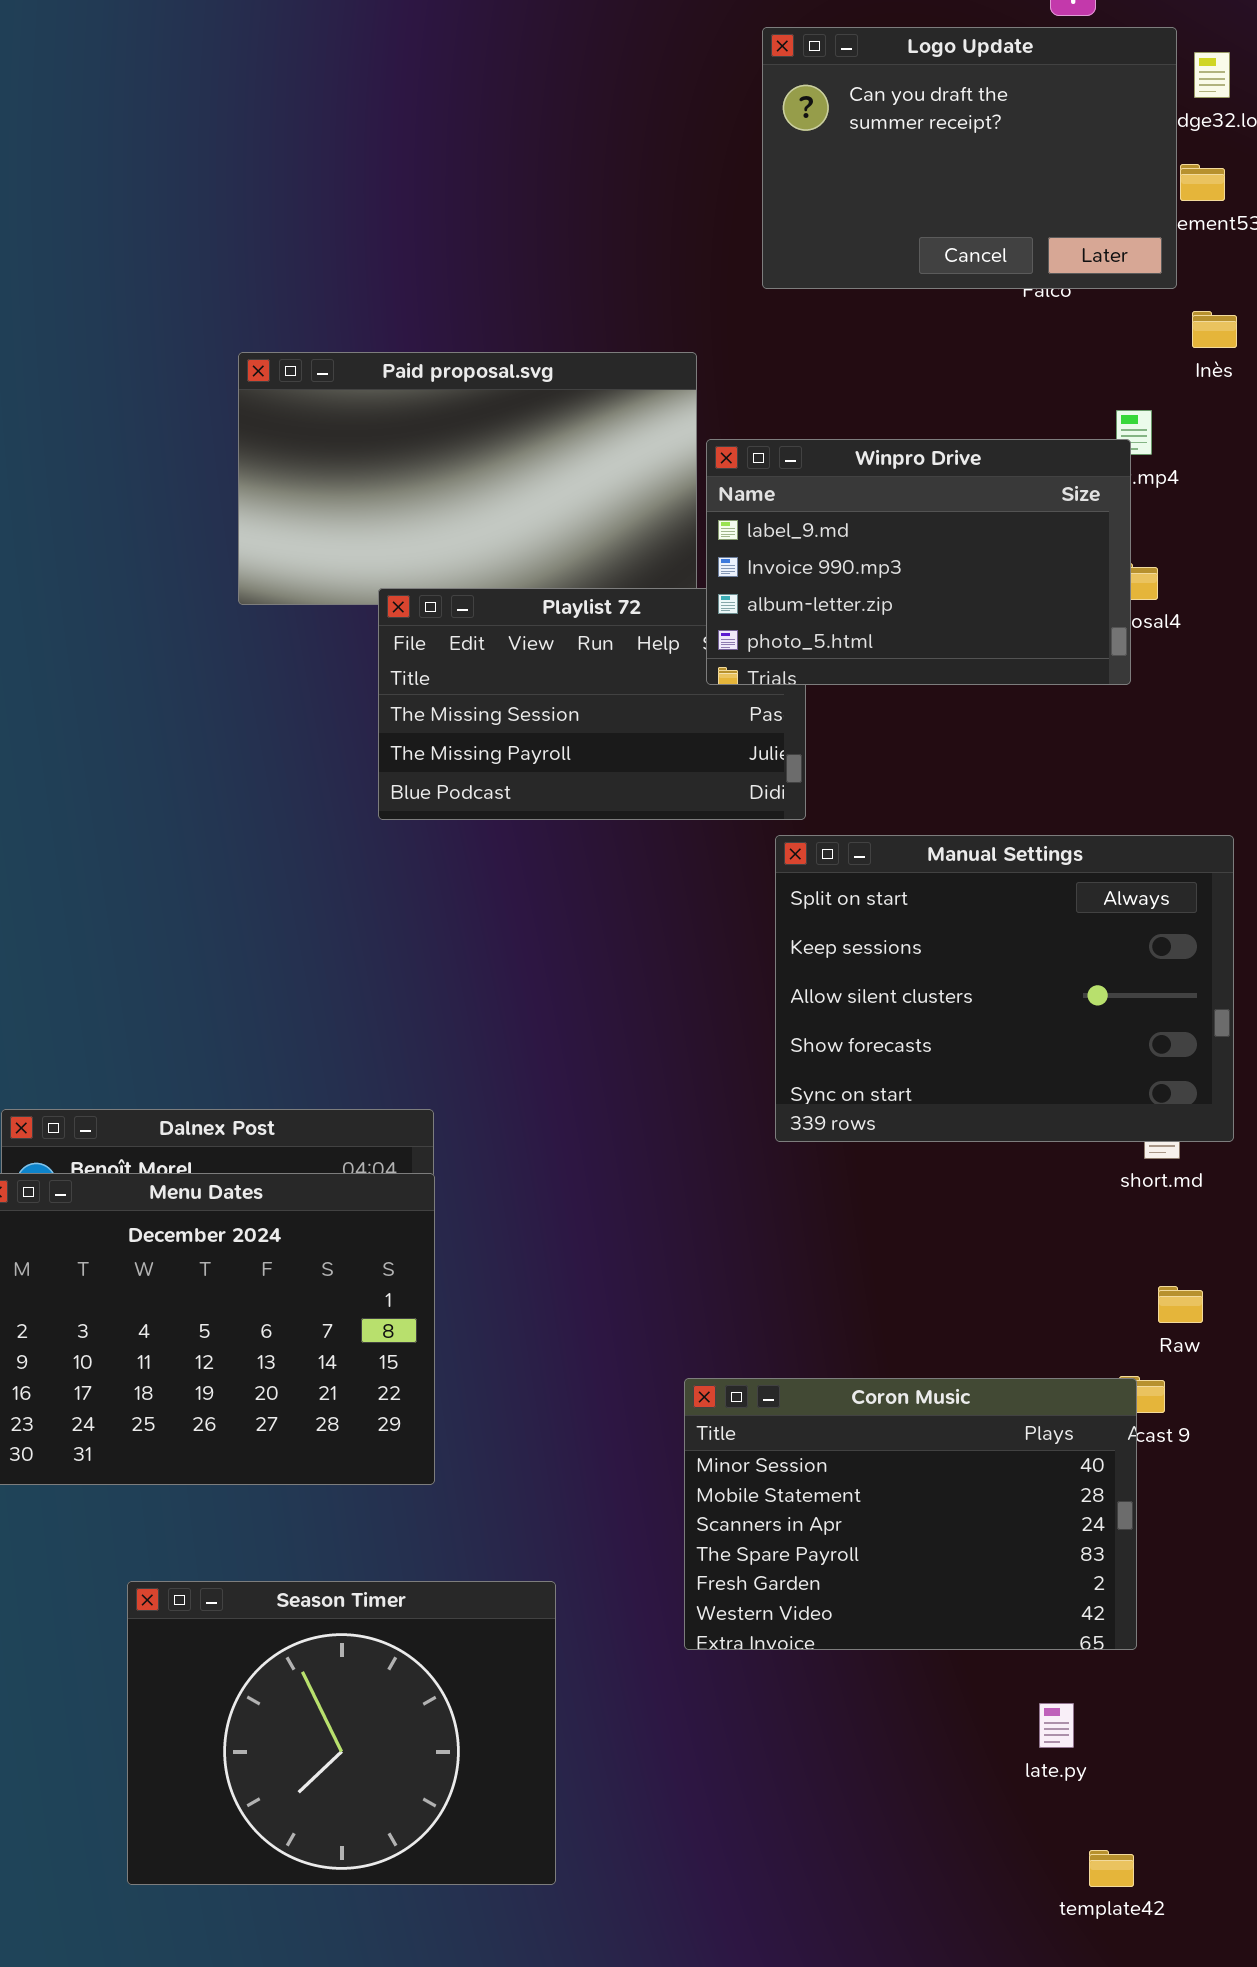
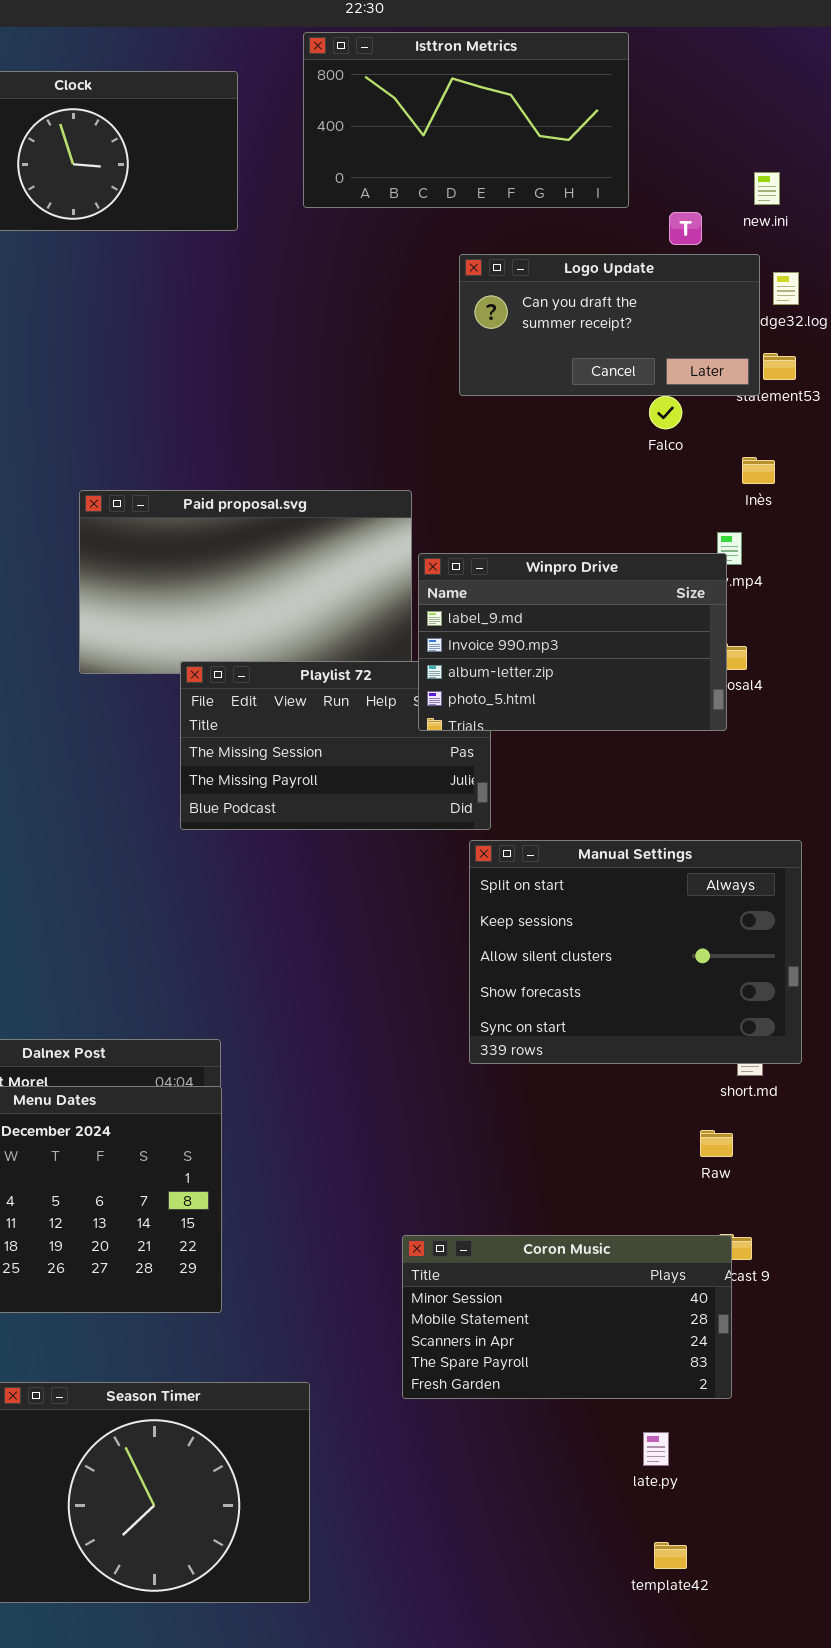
Logo Update: [762,27,1177,289] -> [459,254,760,396], resized
Inès: [1192,311,1237,348] -> [742,457,775,484], moved
Raw: [1158,1286,1203,1323] -> [700,1130,733,1157], moved
Coron Music: [684,1378,1137,1650] -> [402,1235,732,1399], resized
late.py: [1039,1703,1074,1748] -> [643,1432,669,1466], moved
template42: [1089,1850,1134,1887] -> [654,1542,687,1569], moved

